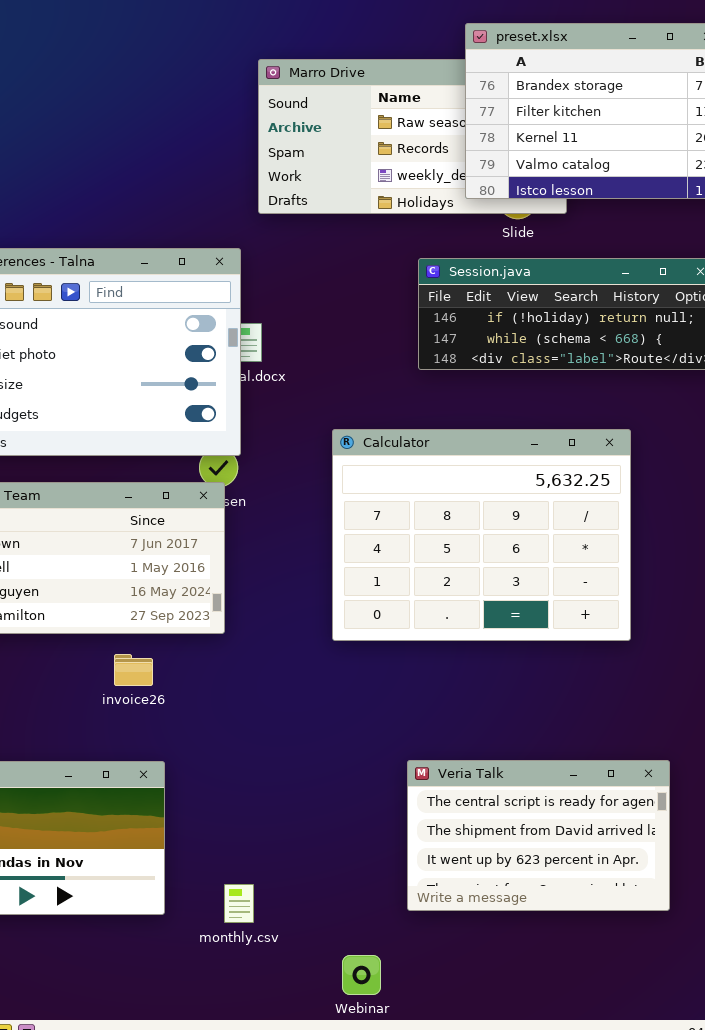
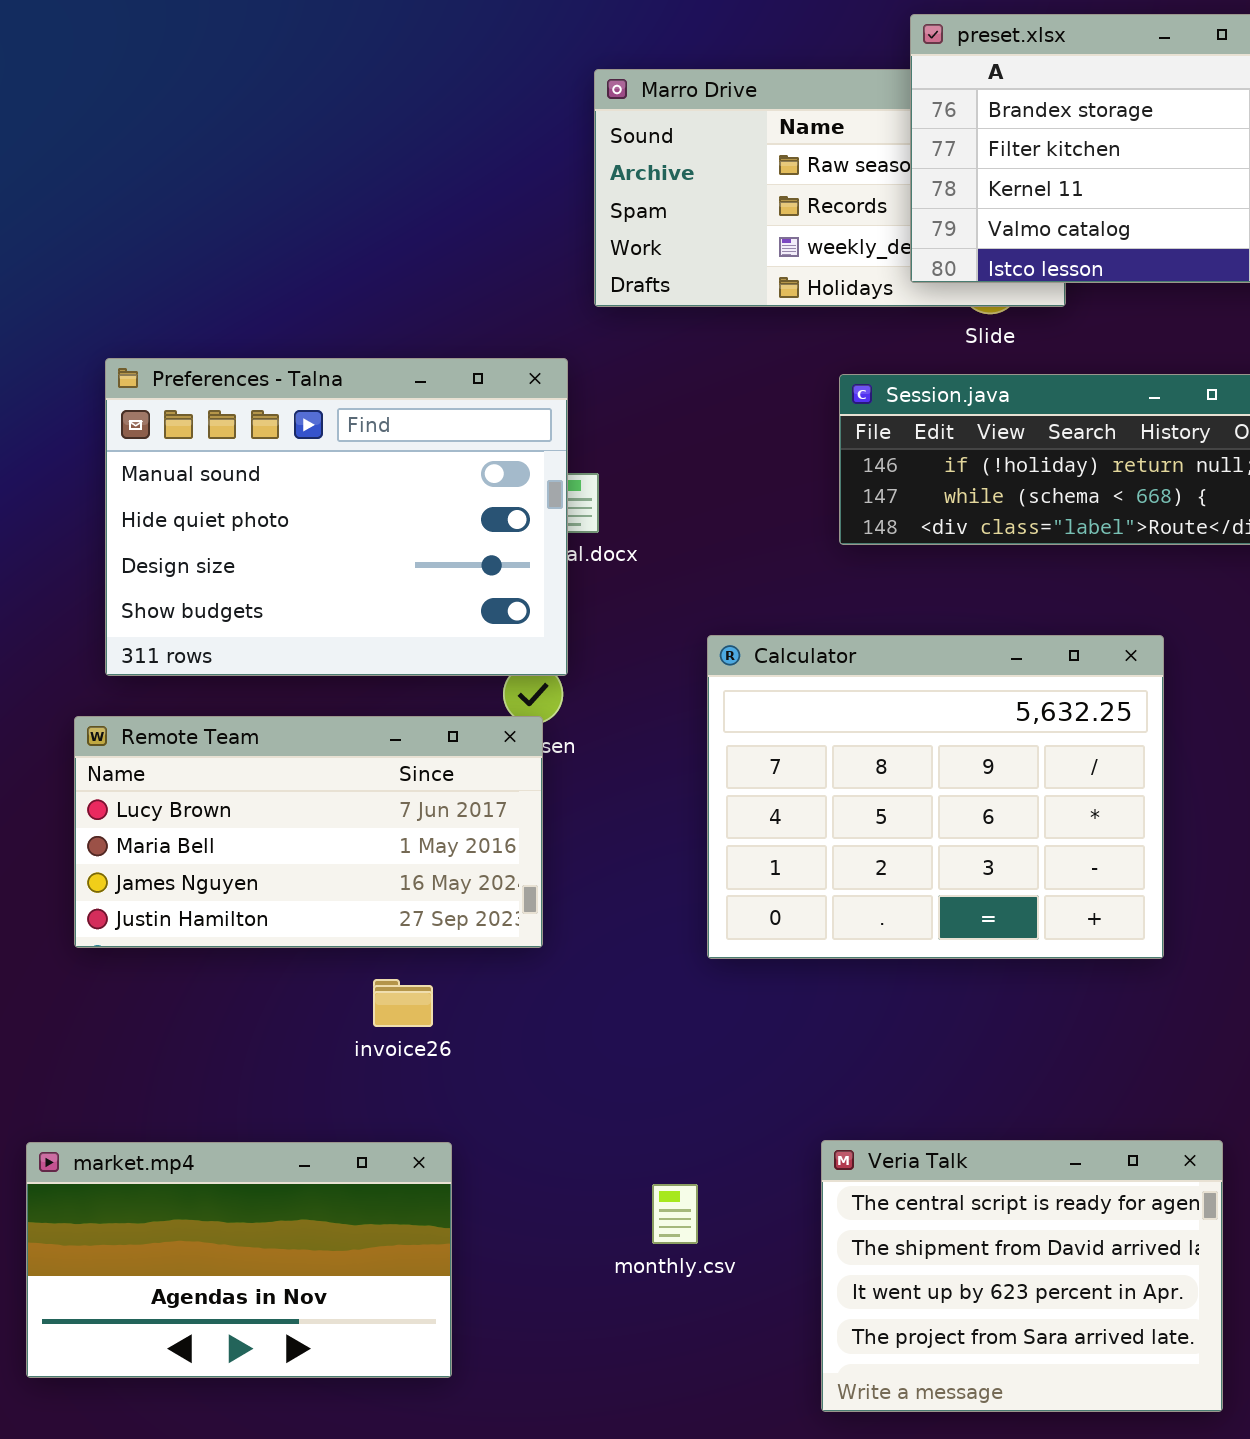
Veria Talk: [407,760,670,911] -> [821,1140,1223,1412], resized
monthly.csv: [224,884,254,923] -> [652,1184,698,1244], moved

